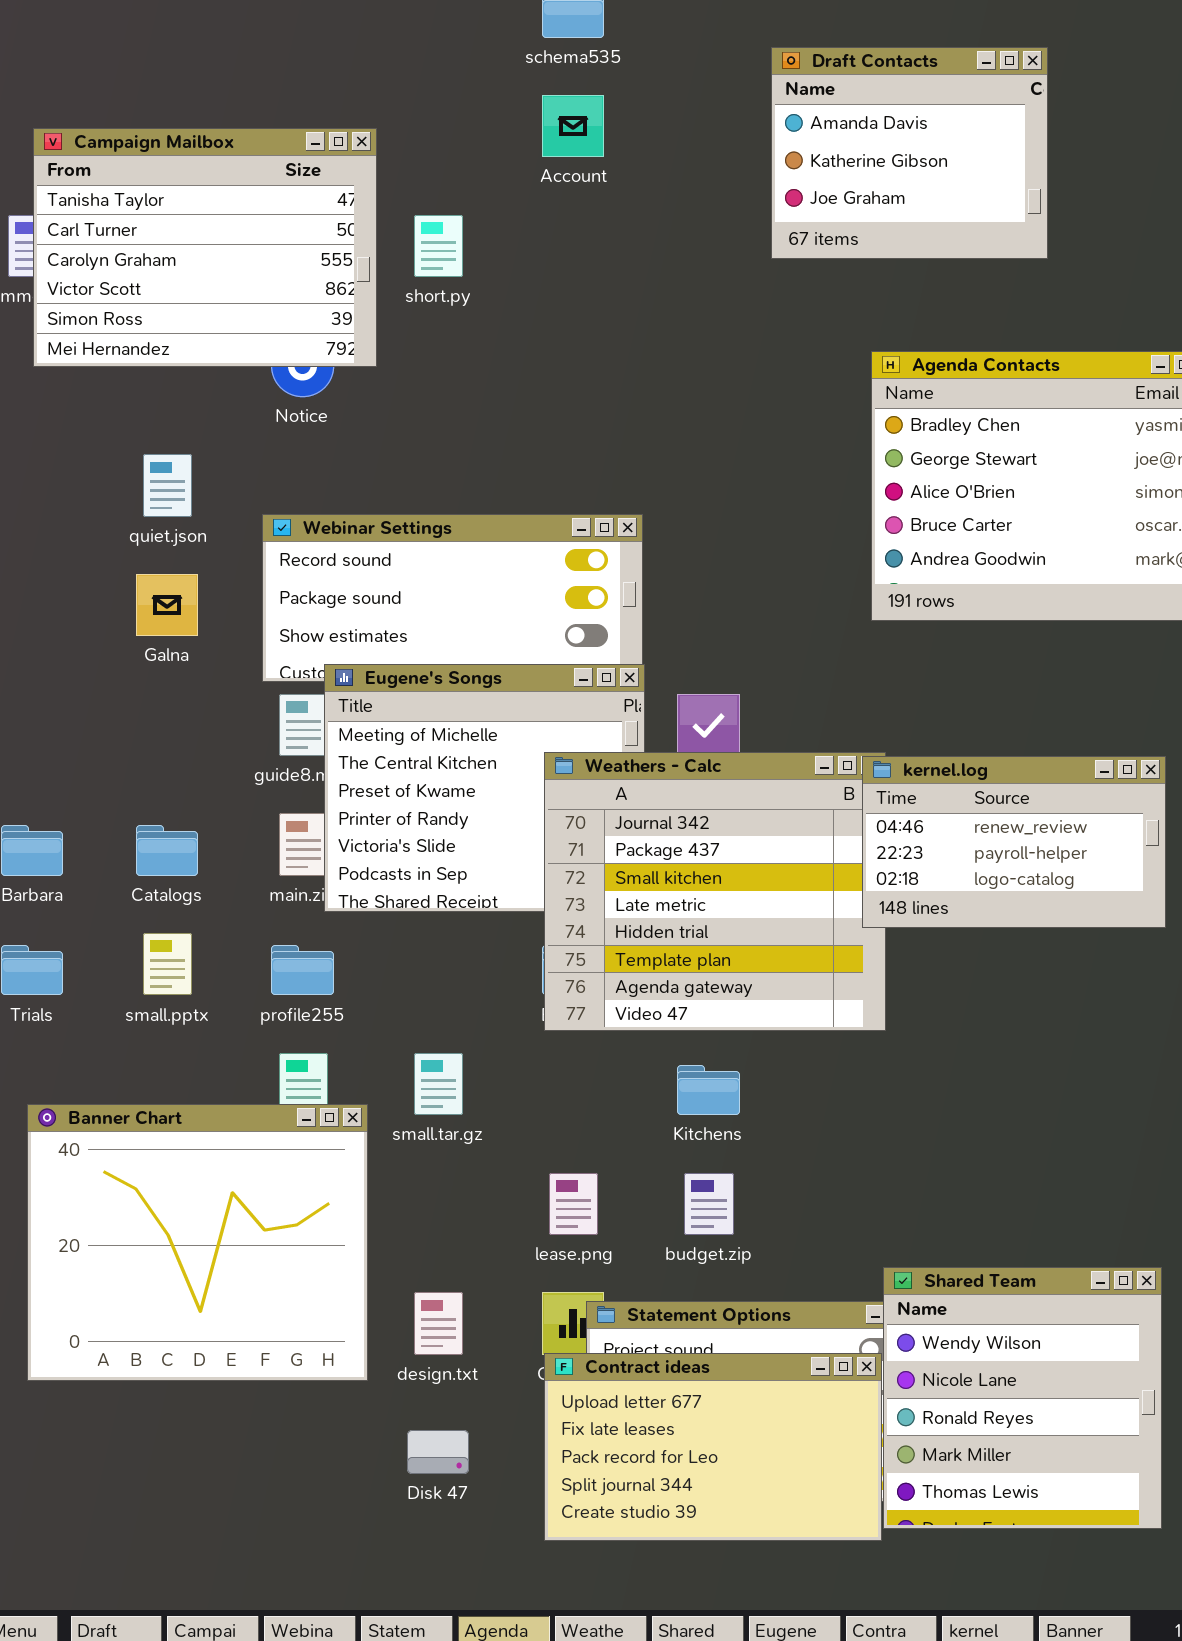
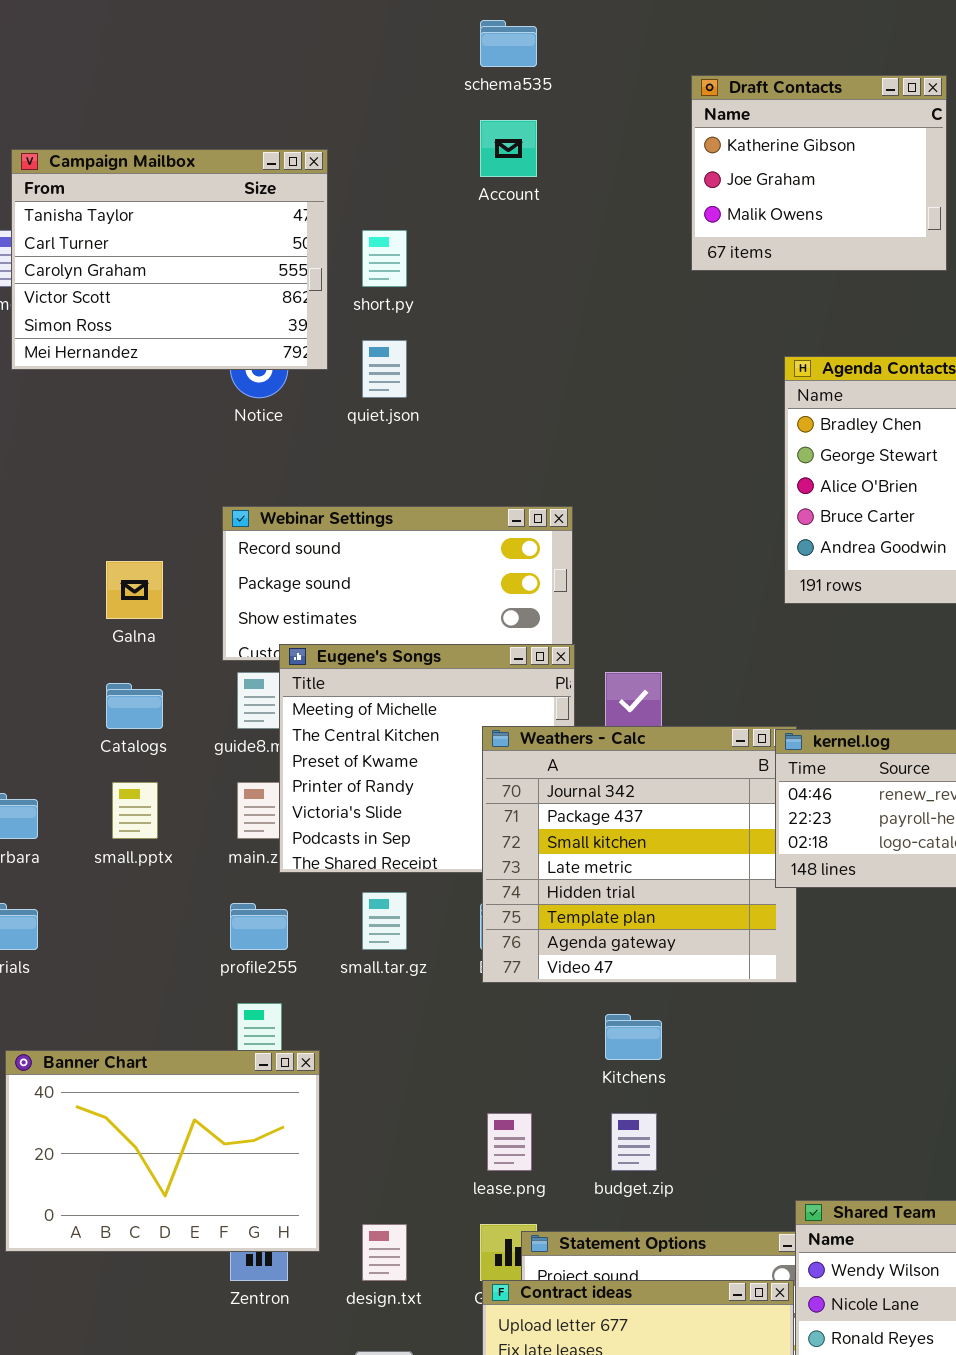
Draft Contacts: [771,47,1048,259] -> [691,75,947,271], scrolled down 1 row
quiet.json: [143,454,192,517] -> [362,340,407,398], moved
Catalogs: [136,825,198,876] -> [106,683,163,729], moved
small.pptx: [143,933,192,995] -> [112,782,158,839], moved
small.tar.gz: [414,1053,463,1115] -> [362,892,407,950], moved
Banner Chart: [27,1104,368,1381] -> [5,1050,320,1252], resized

